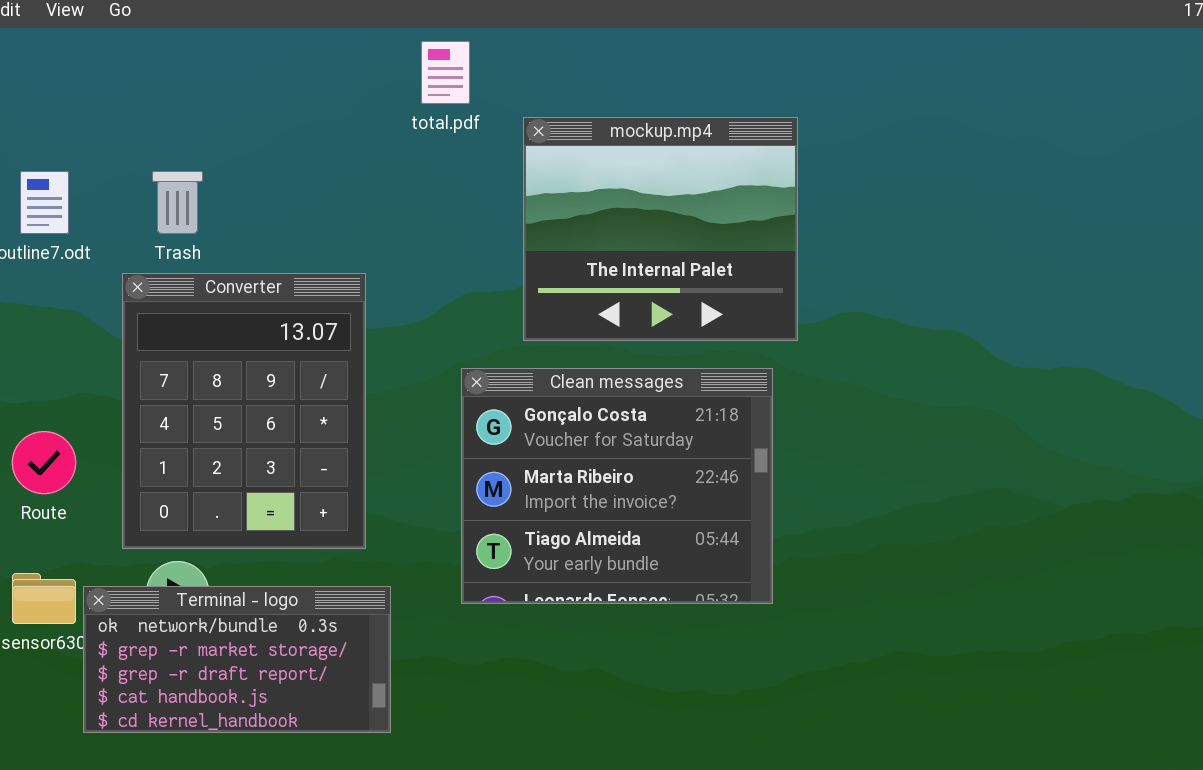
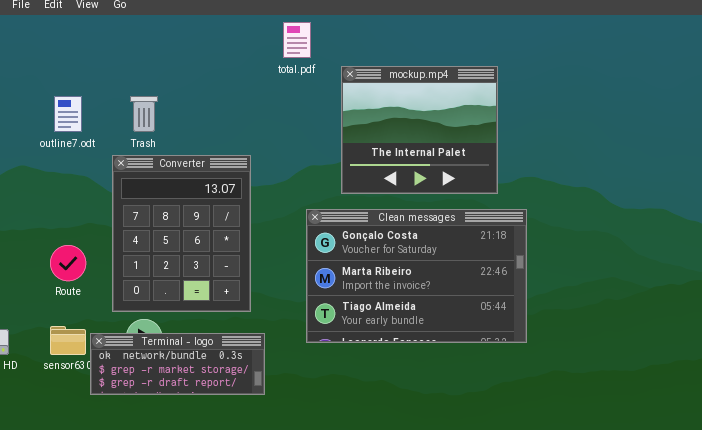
Clean messages: [461,368,773,604] -> [306,209,527,343], resized
Terminal - logo: [83,586,391,733] -> [90,333,265,395], resized

